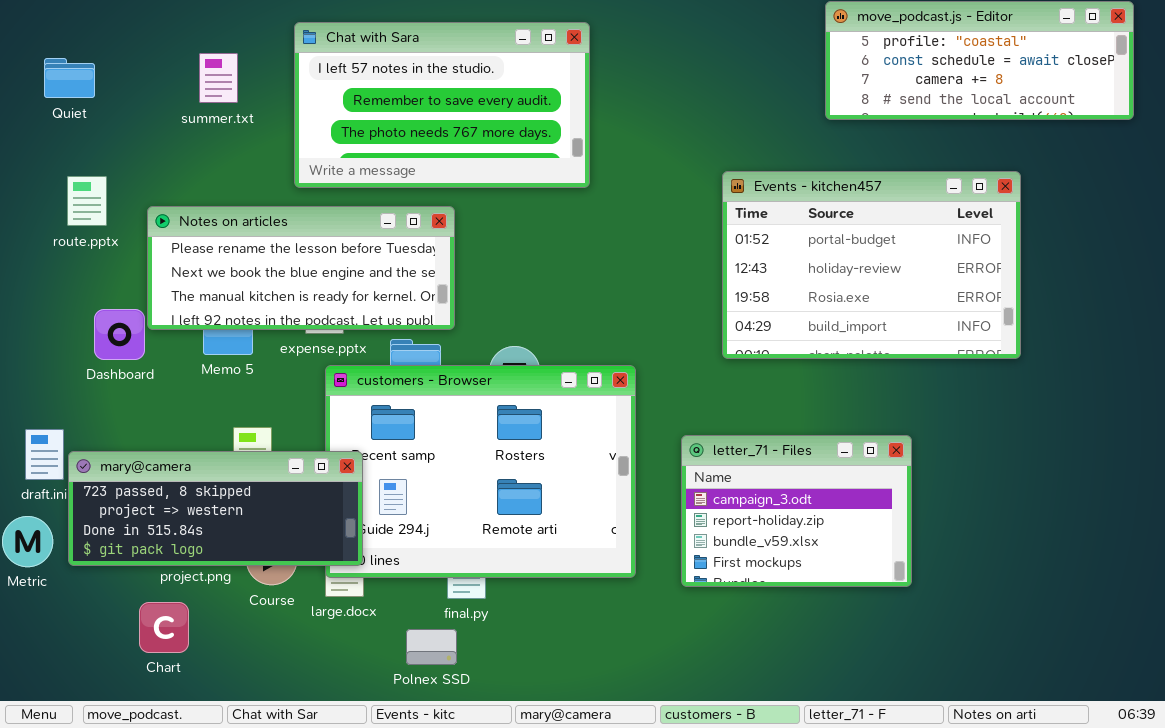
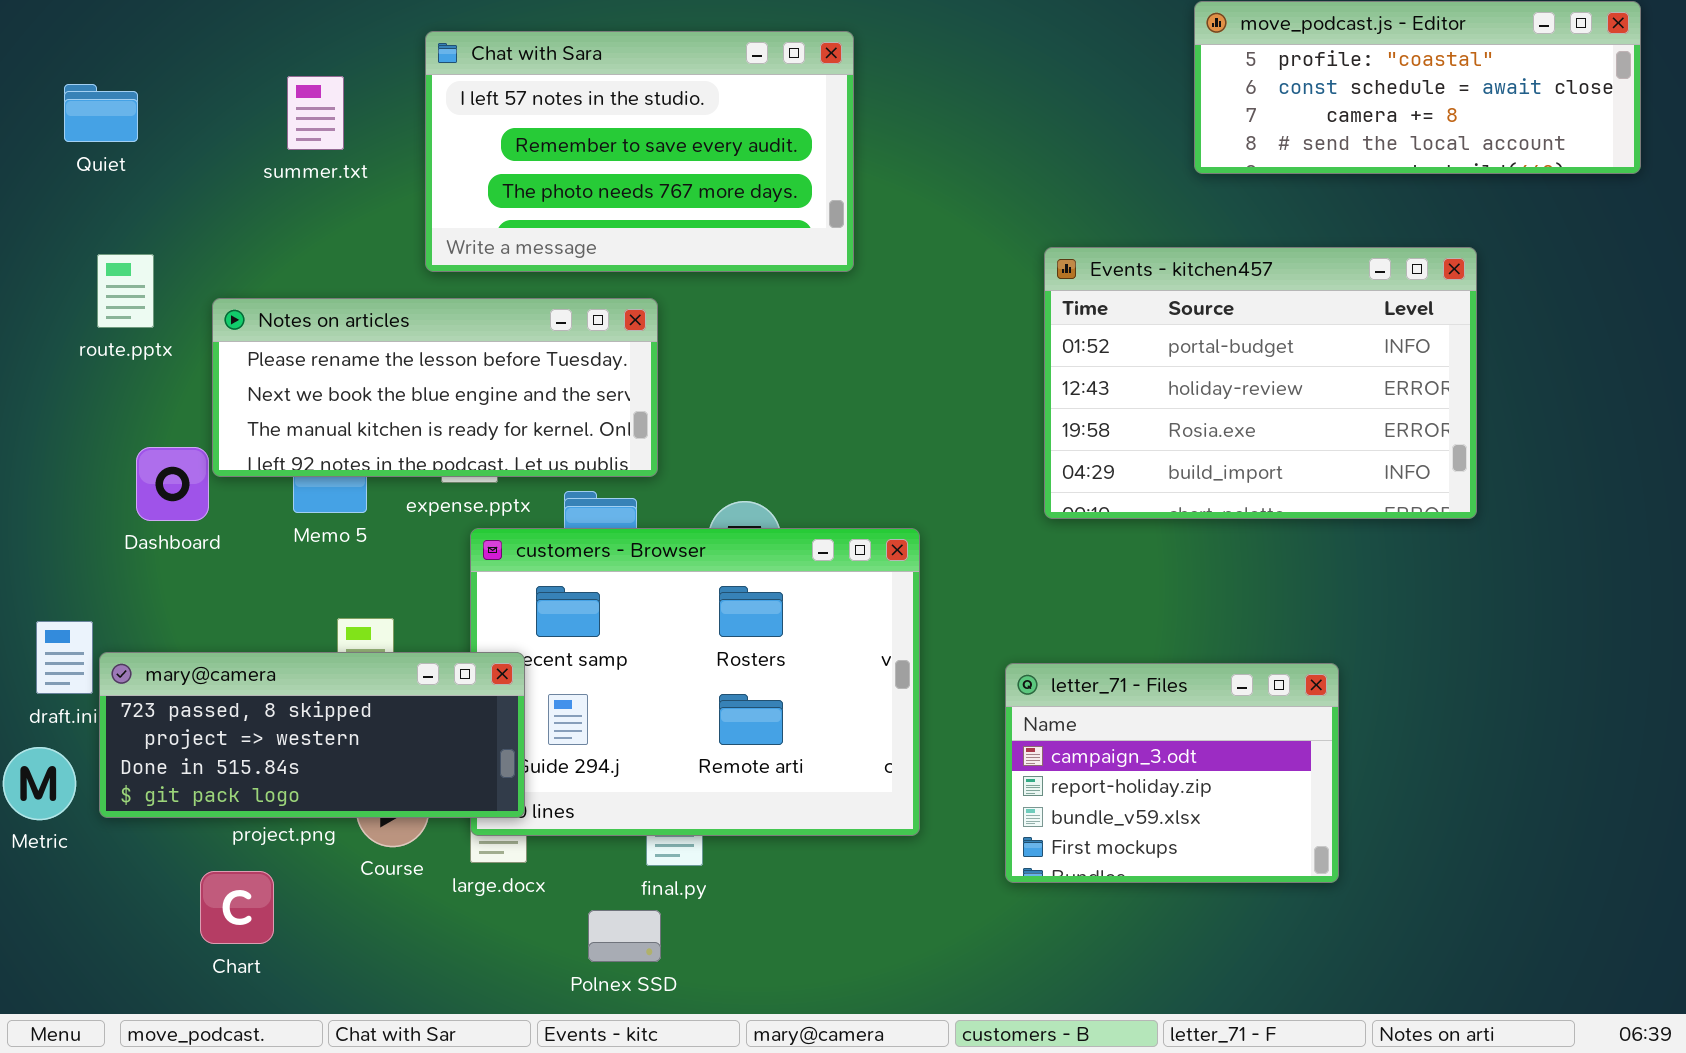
letter_71 - Files: [681,435,912,587] -> [1005,663,1339,883], moved

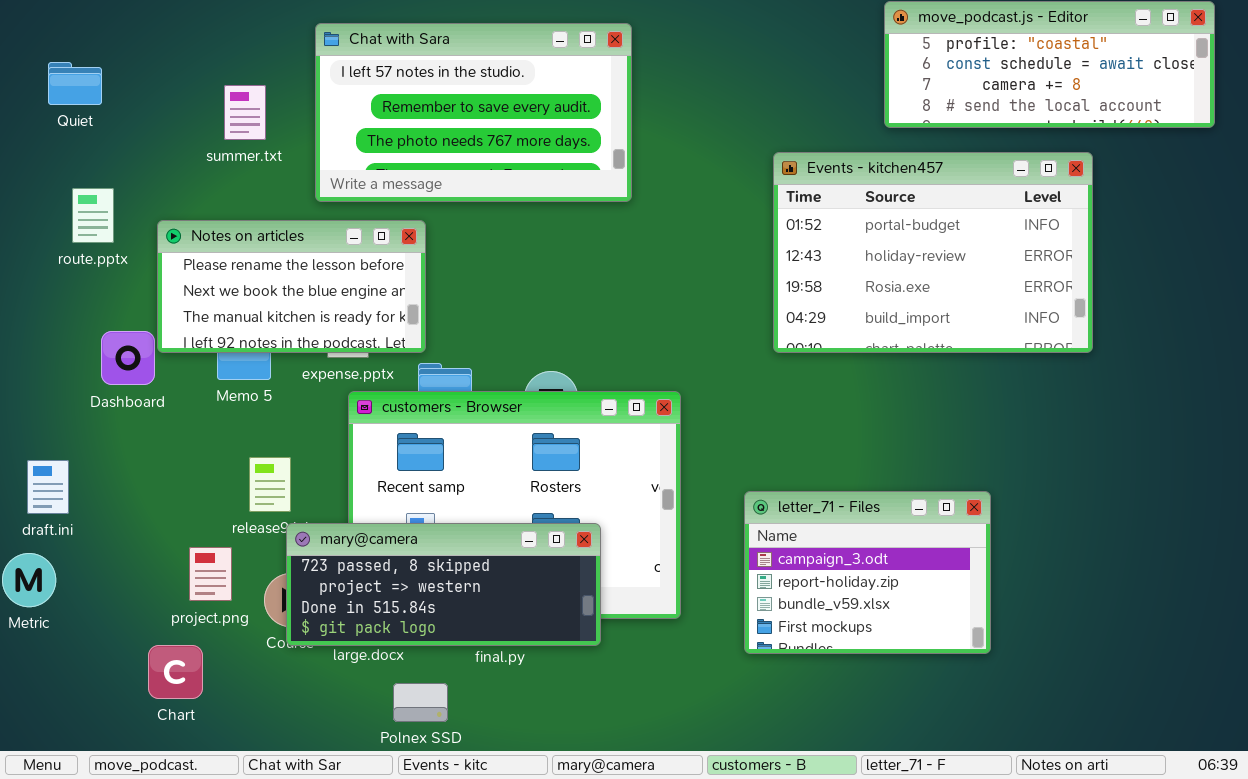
summer.txt: [287,76,344,150] -> [224,85,266,140], moved
Events - kitchen457: [1044,247,1477,519] -> [773,152,1093,353], moved
Notes on articles: [212,298,658,477] -> [157,220,426,353], resized
mary@camera: [99,652,525,818] -> [286,523,601,646], moved
Polnex SSD: [588,910,661,962] -> [393,683,448,722], moved

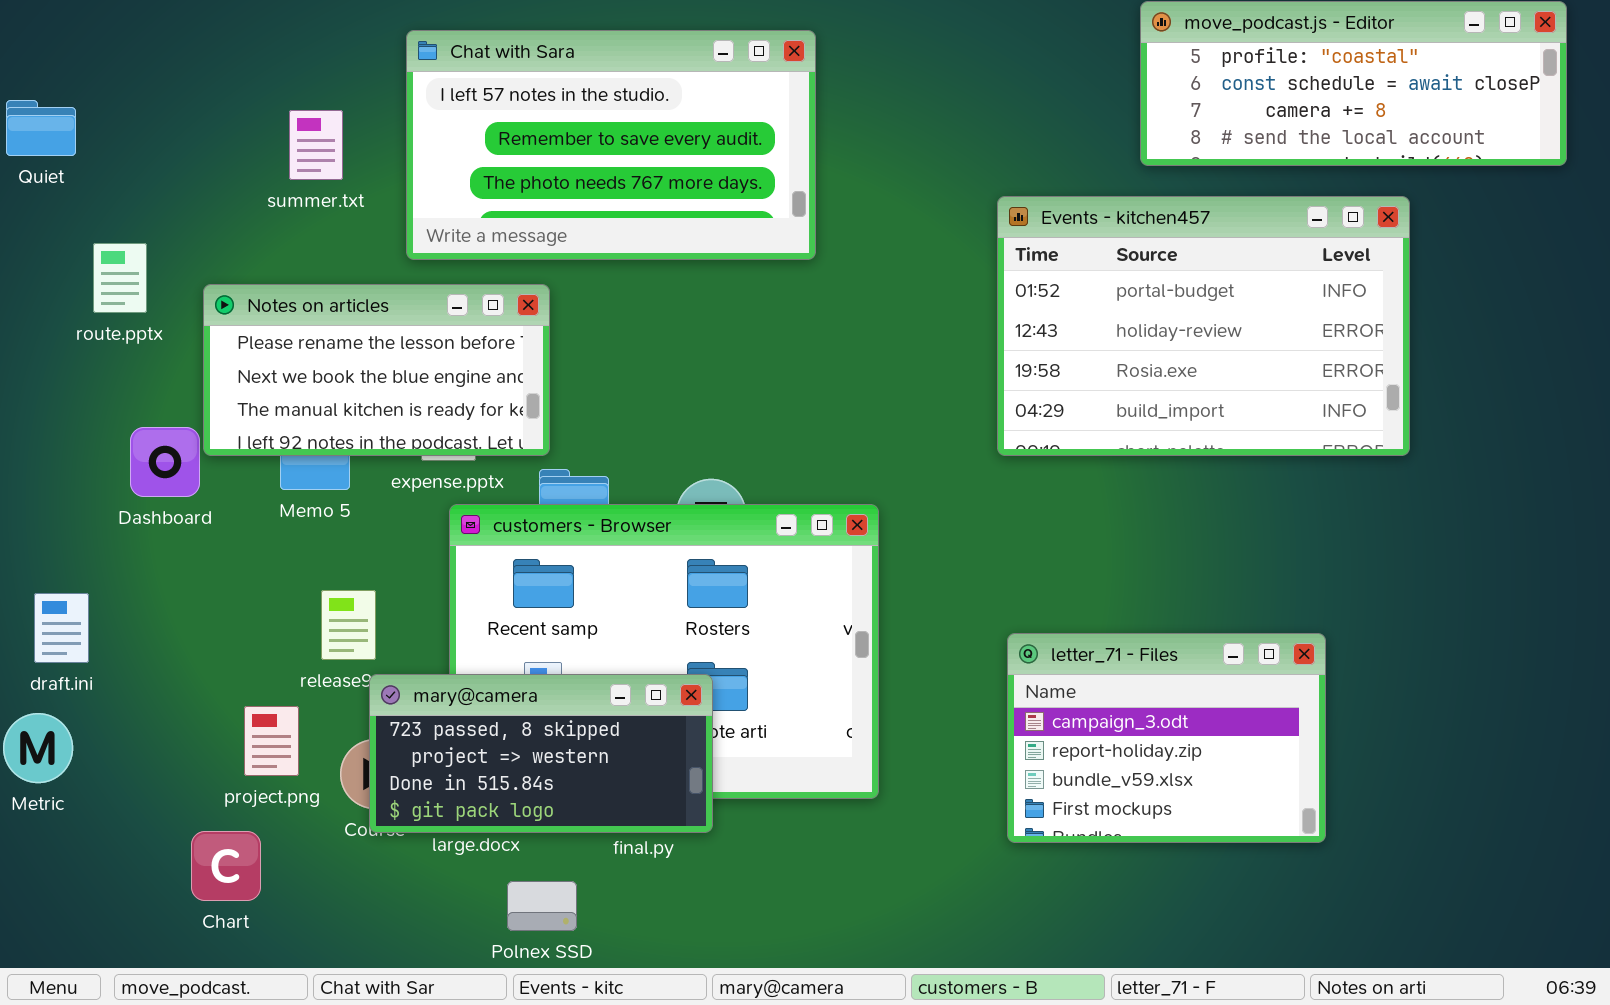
Quiet: [48,62,102,105] -> [6,100,76,156], moved
letter_71 - Files: [744,491,991,654] -> [1007,633,1326,843], moved
mary@camera: [286,523,601,646] -> [369,674,713,833], resized

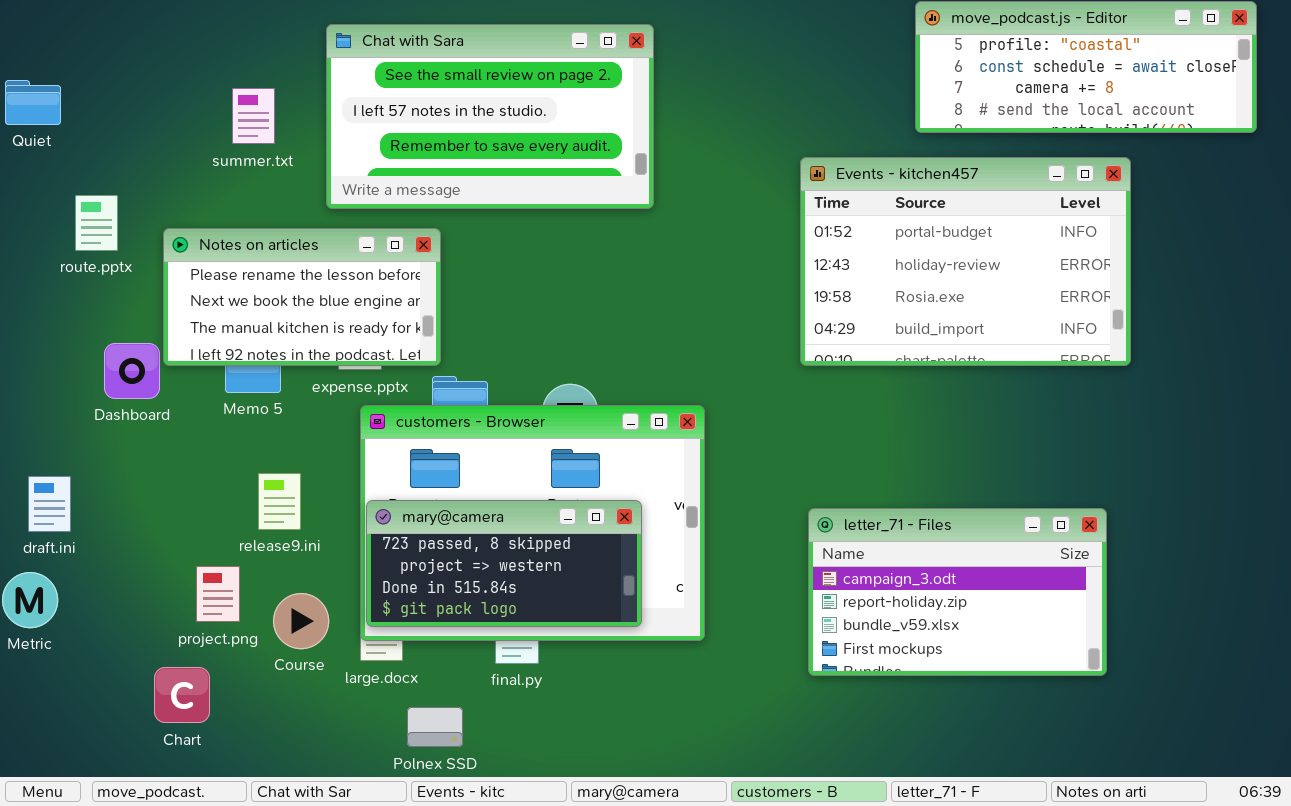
Chat with Sara: [406,30,816,260] -> [326,24,654,209], scrolled up 1 row
letter_71 - Files: [1007,633,1326,843] -> [808,508,1107,676], resized
mary@camera: [369,674,713,833] -> [366,500,642,627], moved

